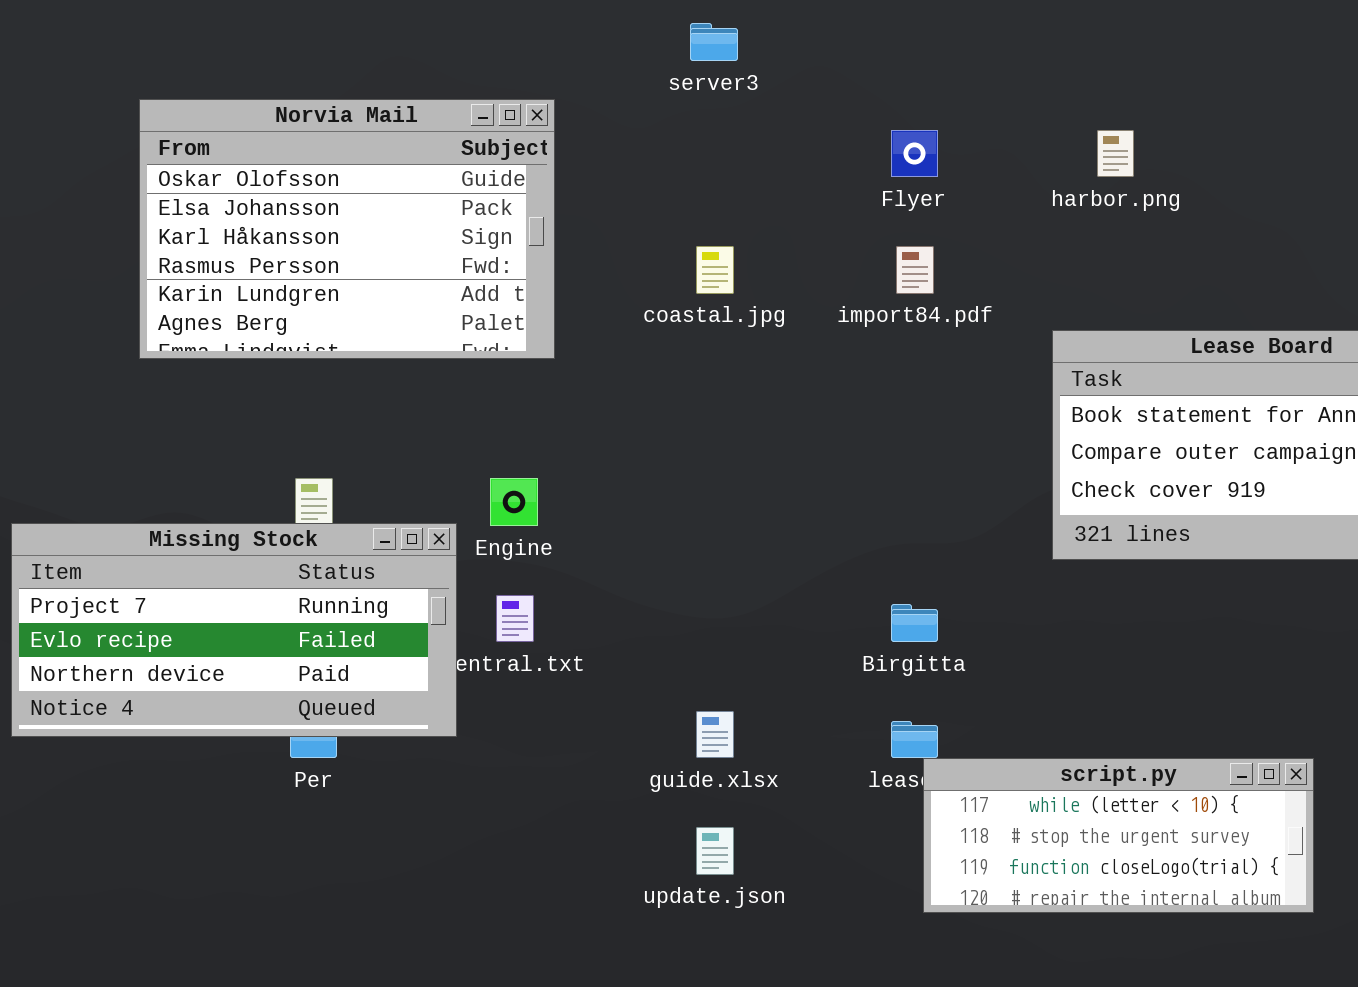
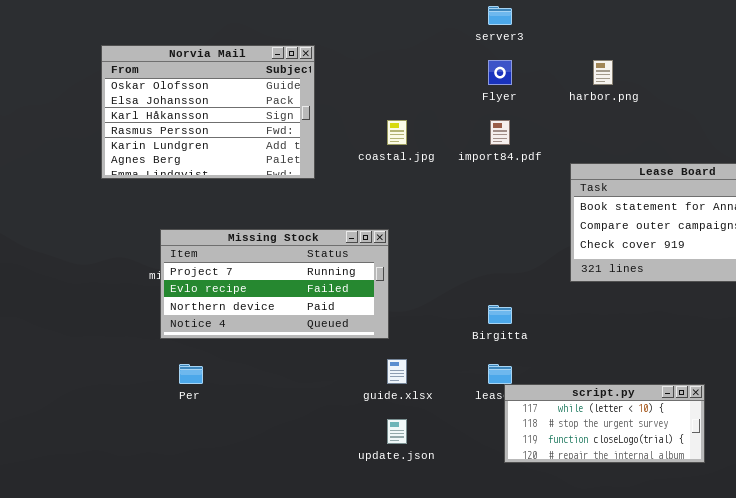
server3: [690,23,738,61] -> [488,6,512,25], moved
Missing Stock: [11,523,457,737] -> [160,229,389,339], moved

